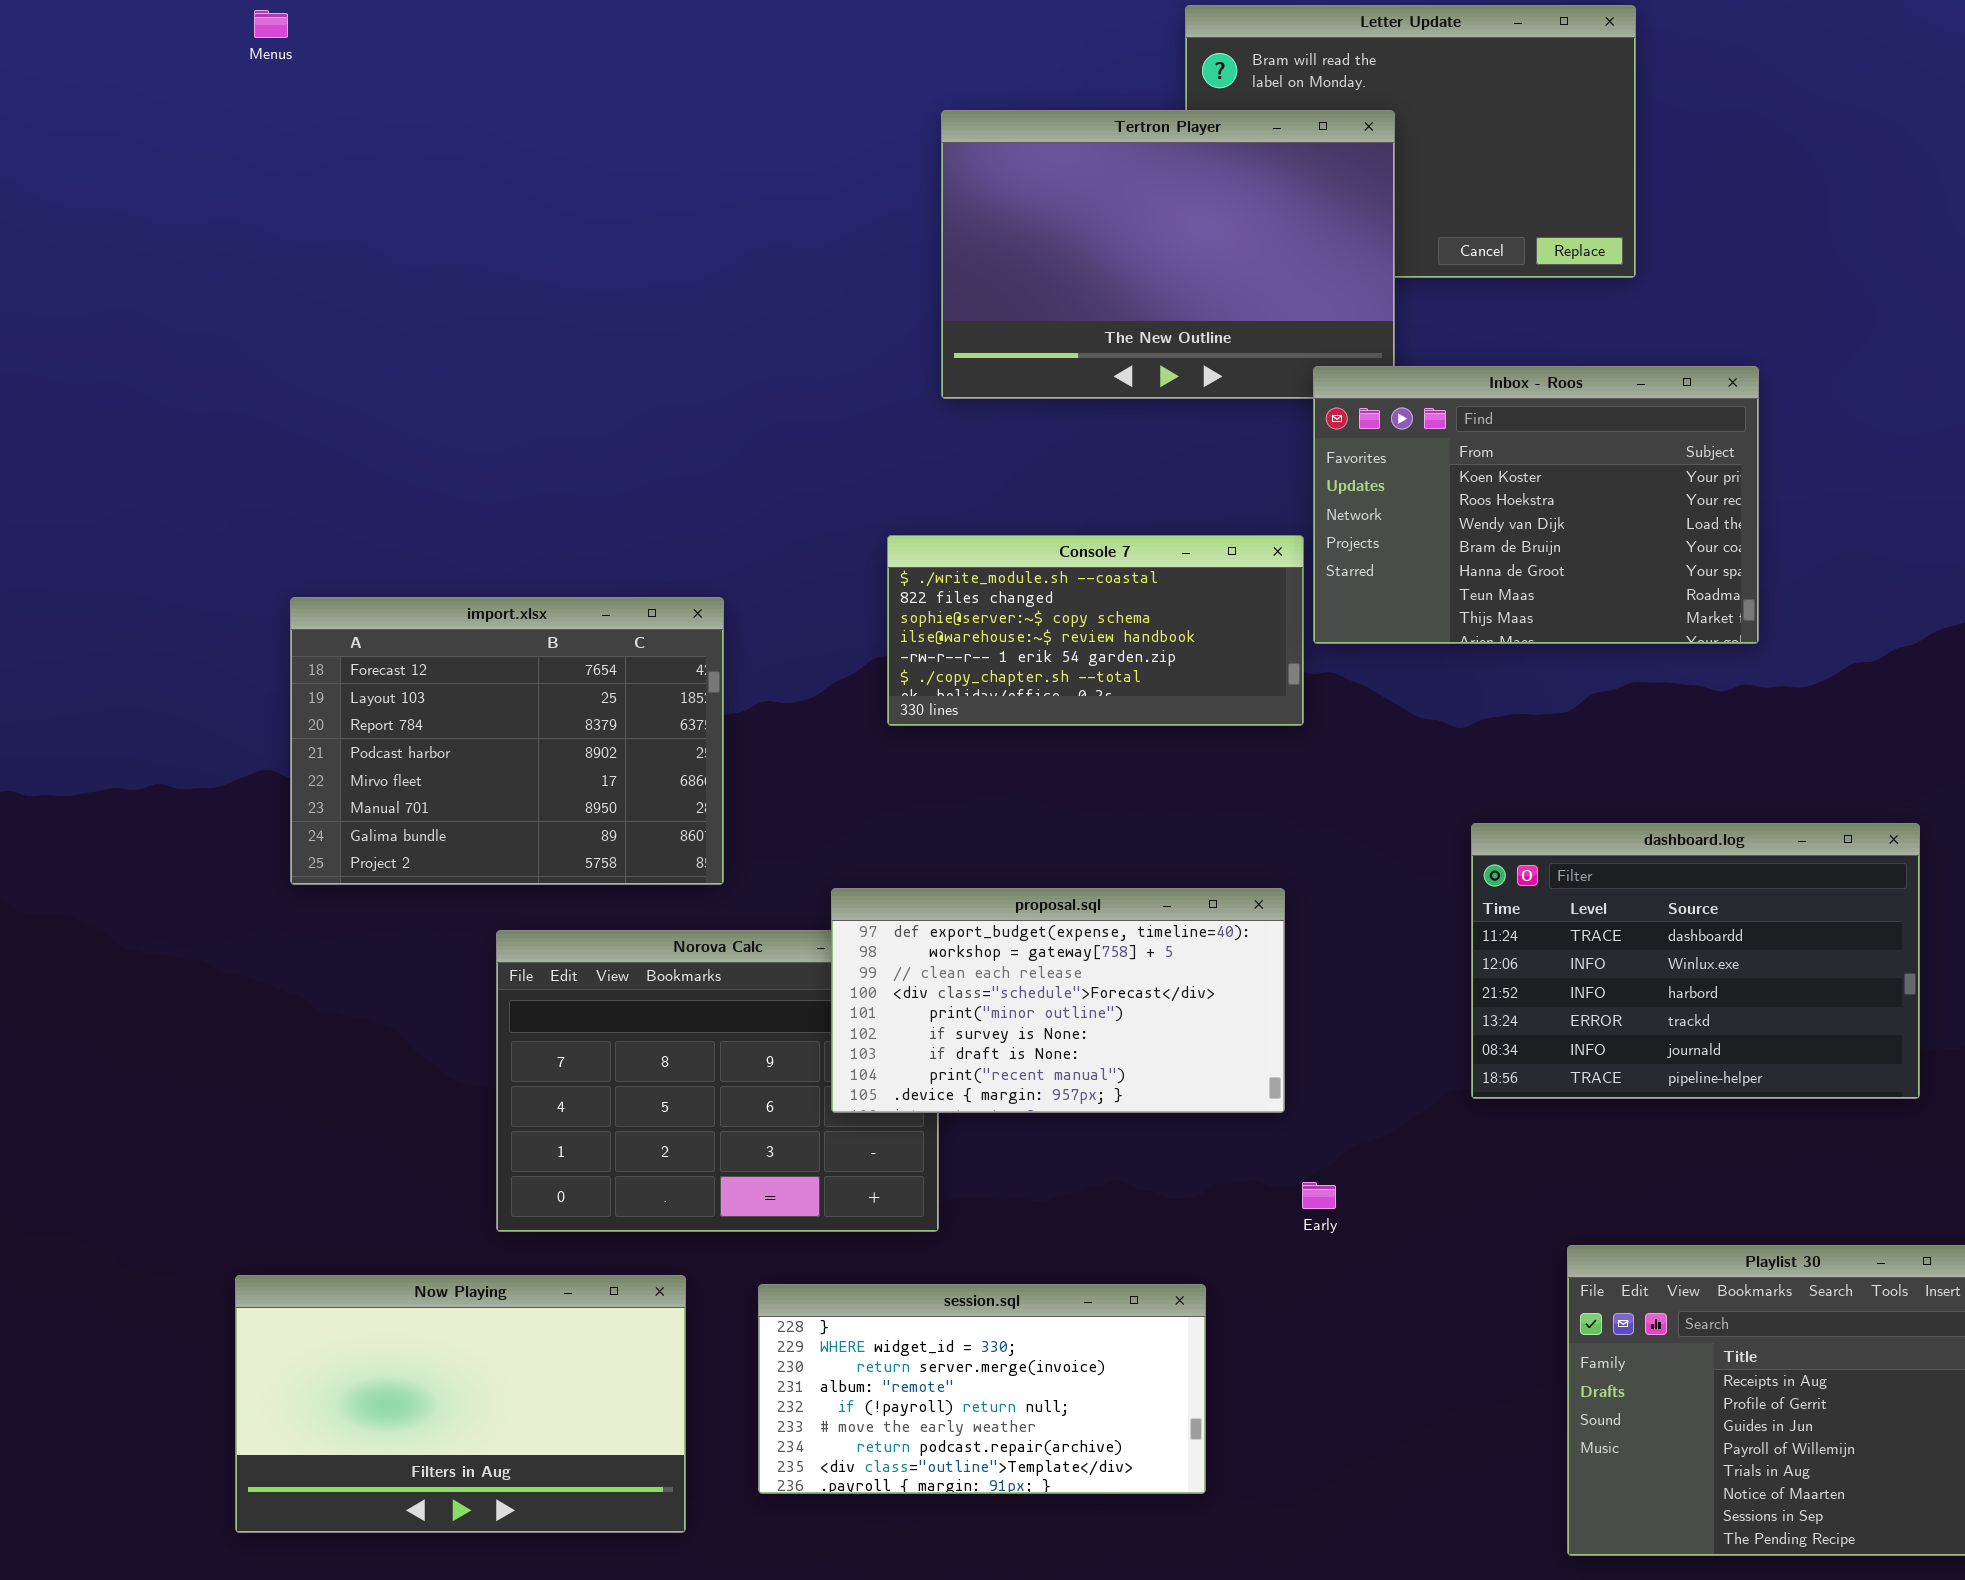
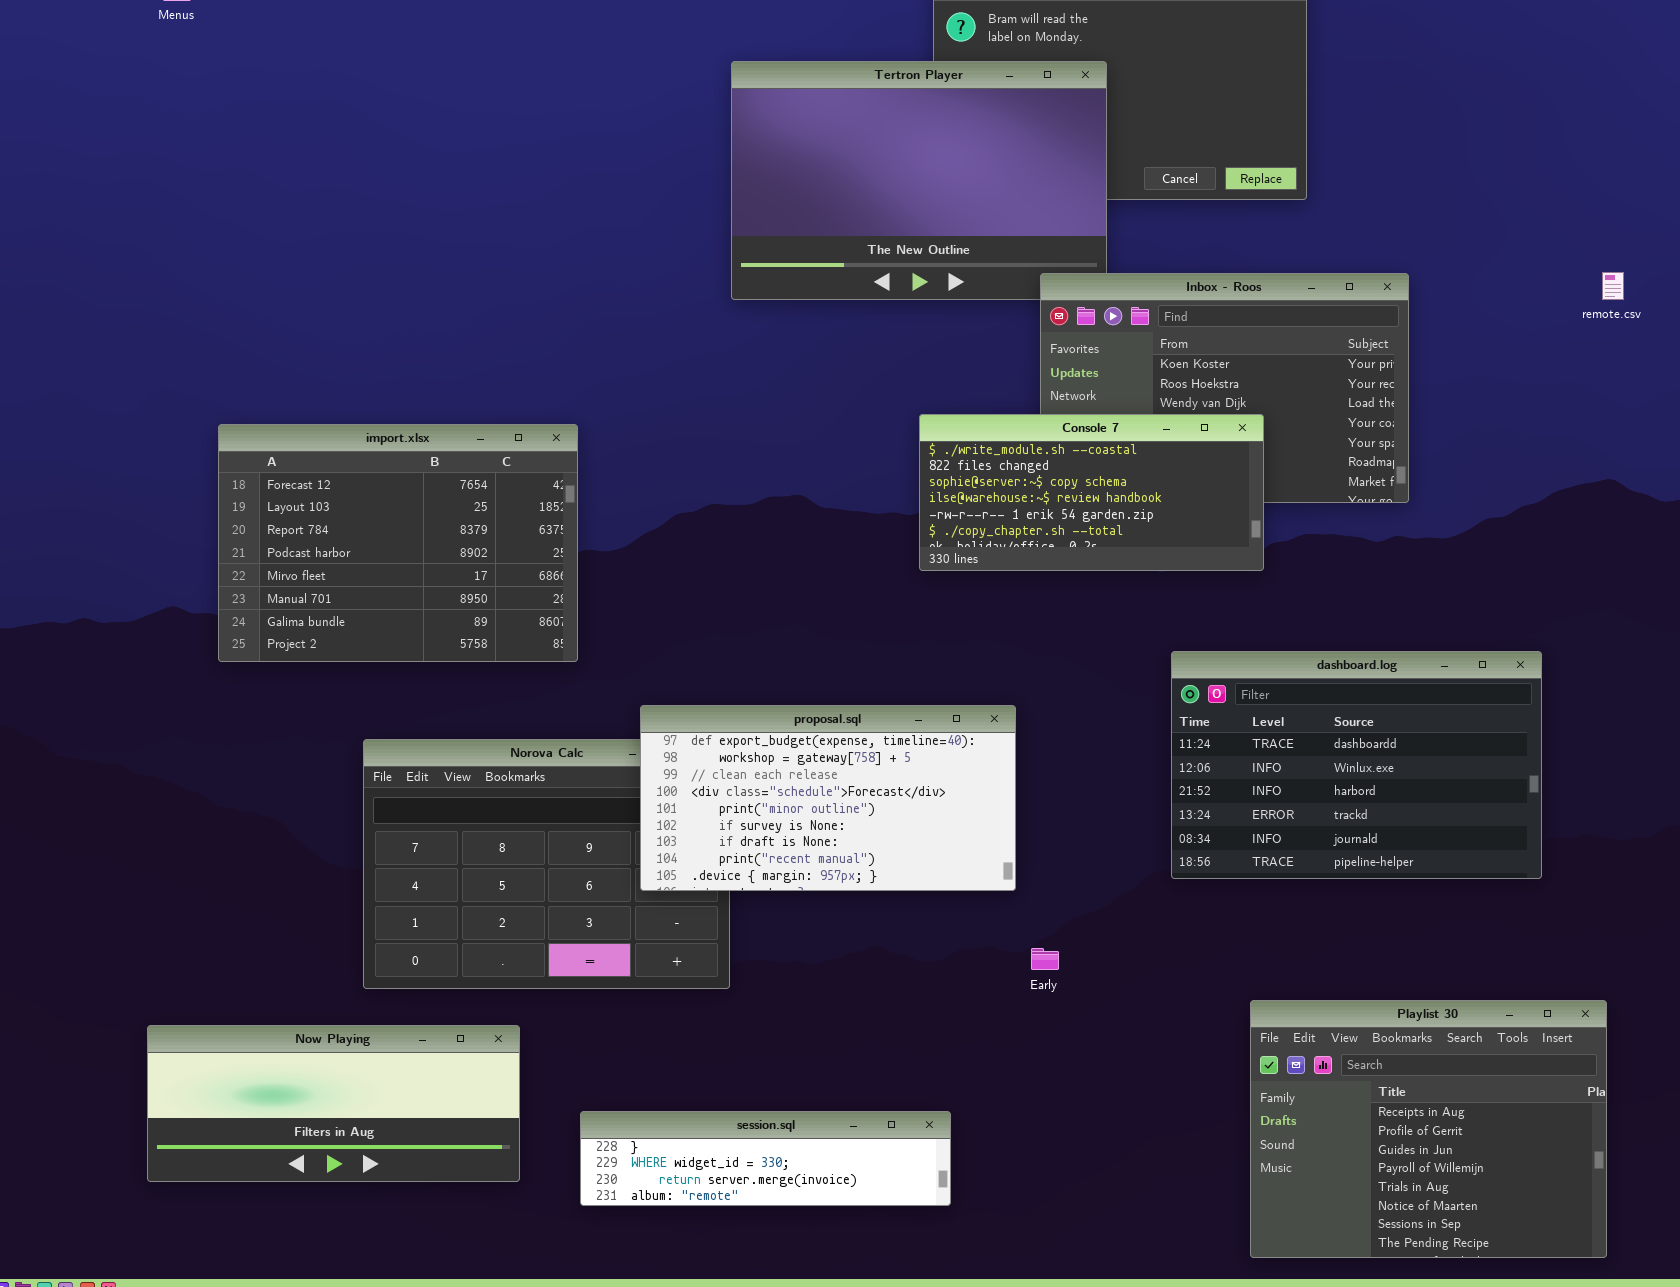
Console 7: [887,535,1304,726] -> [919,414,1264,571], moved
import.xlsx: [290,597,724,885] -> [218,424,578,662], moved
Now Playing: [235,1275,686,1533] -> [147,1025,520,1182], resized
session.sql: [758,1284,1206,1494] -> [580,1111,951,1206], resized

